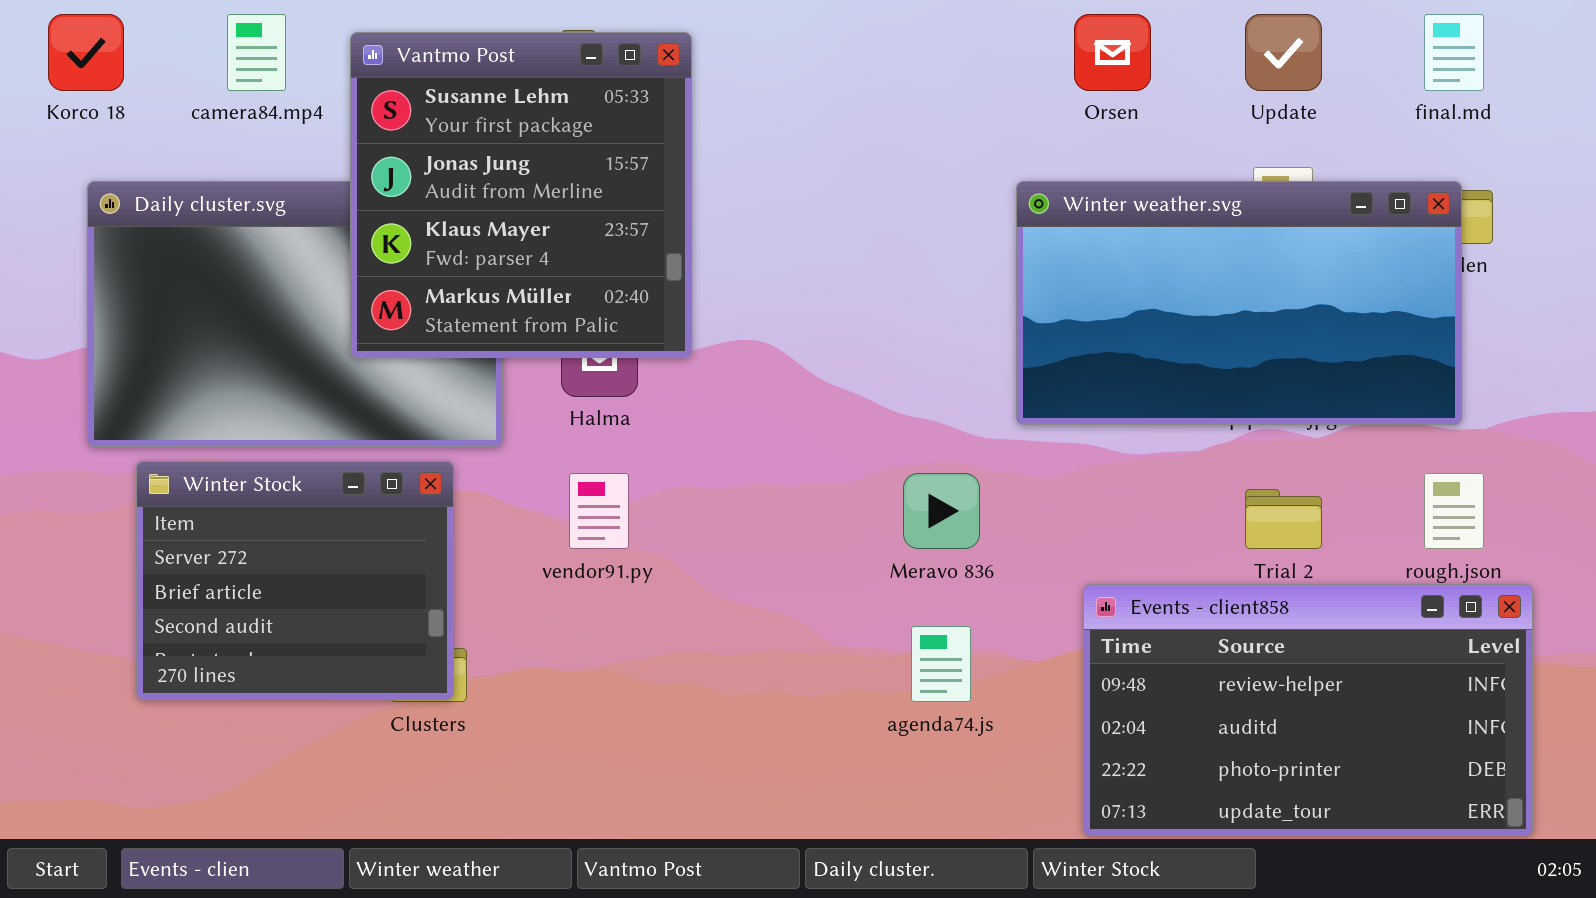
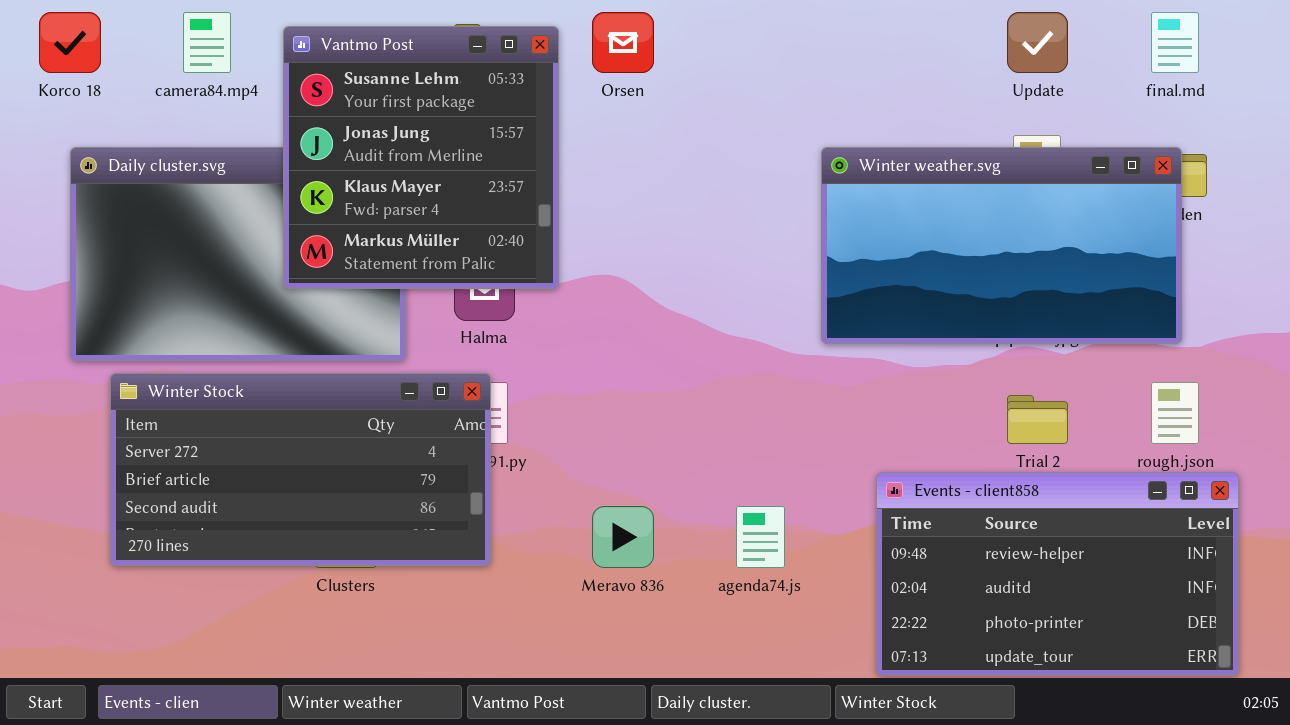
Orsen: [1074,14,1151,91] -> [592,12,654,73], moved
Winter Stock: [136,461,454,700] -> [110,373,491,566], resized
Meravo 836: [903,473,980,549] -> [592,506,654,568], moved

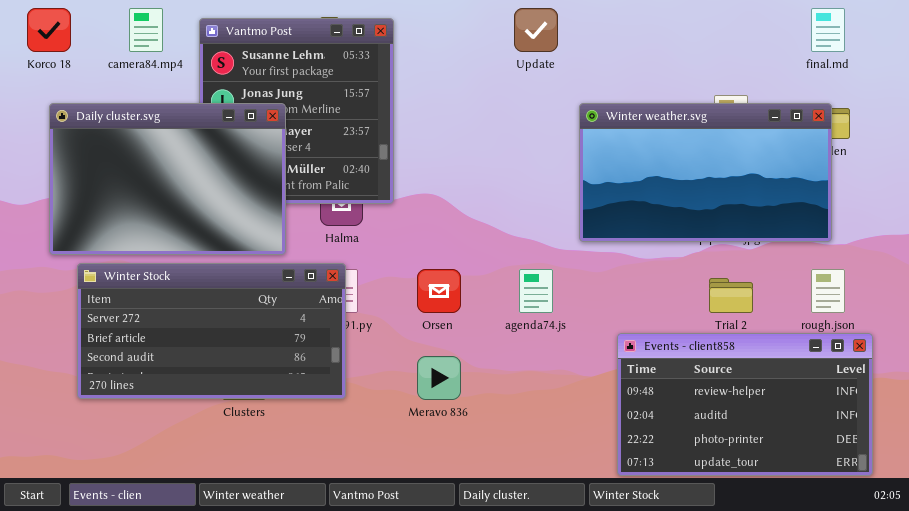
Orsen: [592,12,654,73] -> [417,269,461,313], moved
Update: [1007,12,1068,73] -> [514,8,558,52], moved
Daily cluster.svg: [70,147,406,361] -> [49,103,286,255], raised
agenda74.js: [736,506,785,568] -> [519,269,553,313], moved

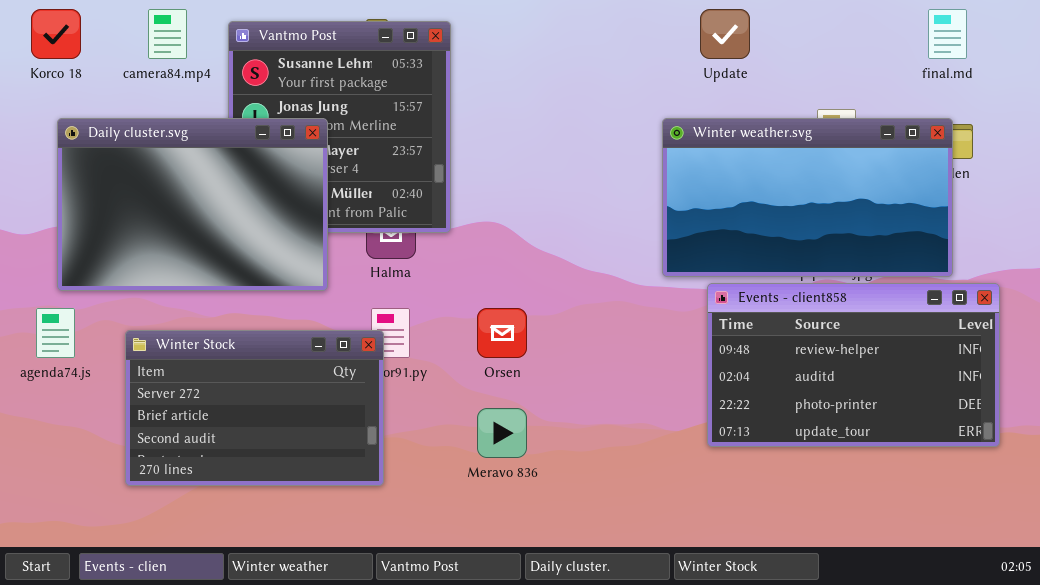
Update: [514,8,558,52] -> [700,9,750,59], moved
Winter Stock: [77,263,346,399] -> [125,330,384,486], moved, resized
agenda74.js: [519,269,553,313] -> [36,308,75,358], moved
Events - client858: [617,333,873,476] -> [707,283,1000,447], moved

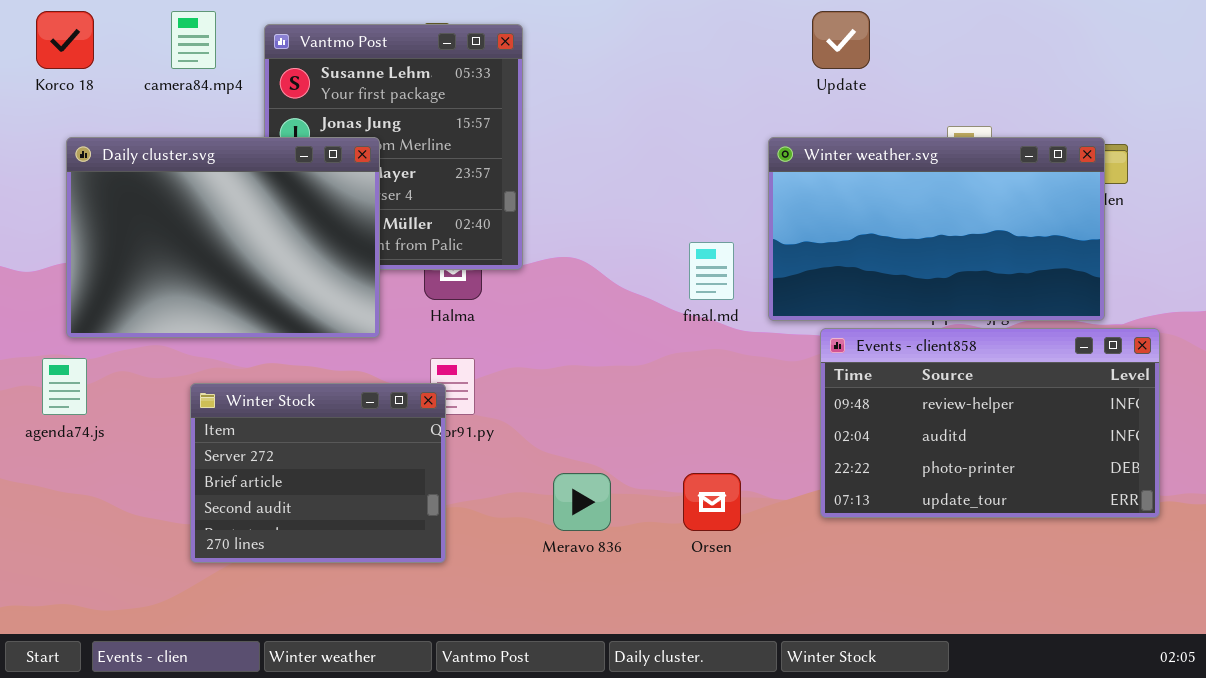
final.md: [928,9,967,59] -> [689,242,734,300], moved
Orsen: [477,308,527,358] -> [683,473,741,531], moved
Winter Stock: [125,330,384,486] -> [190,383,446,563], resized

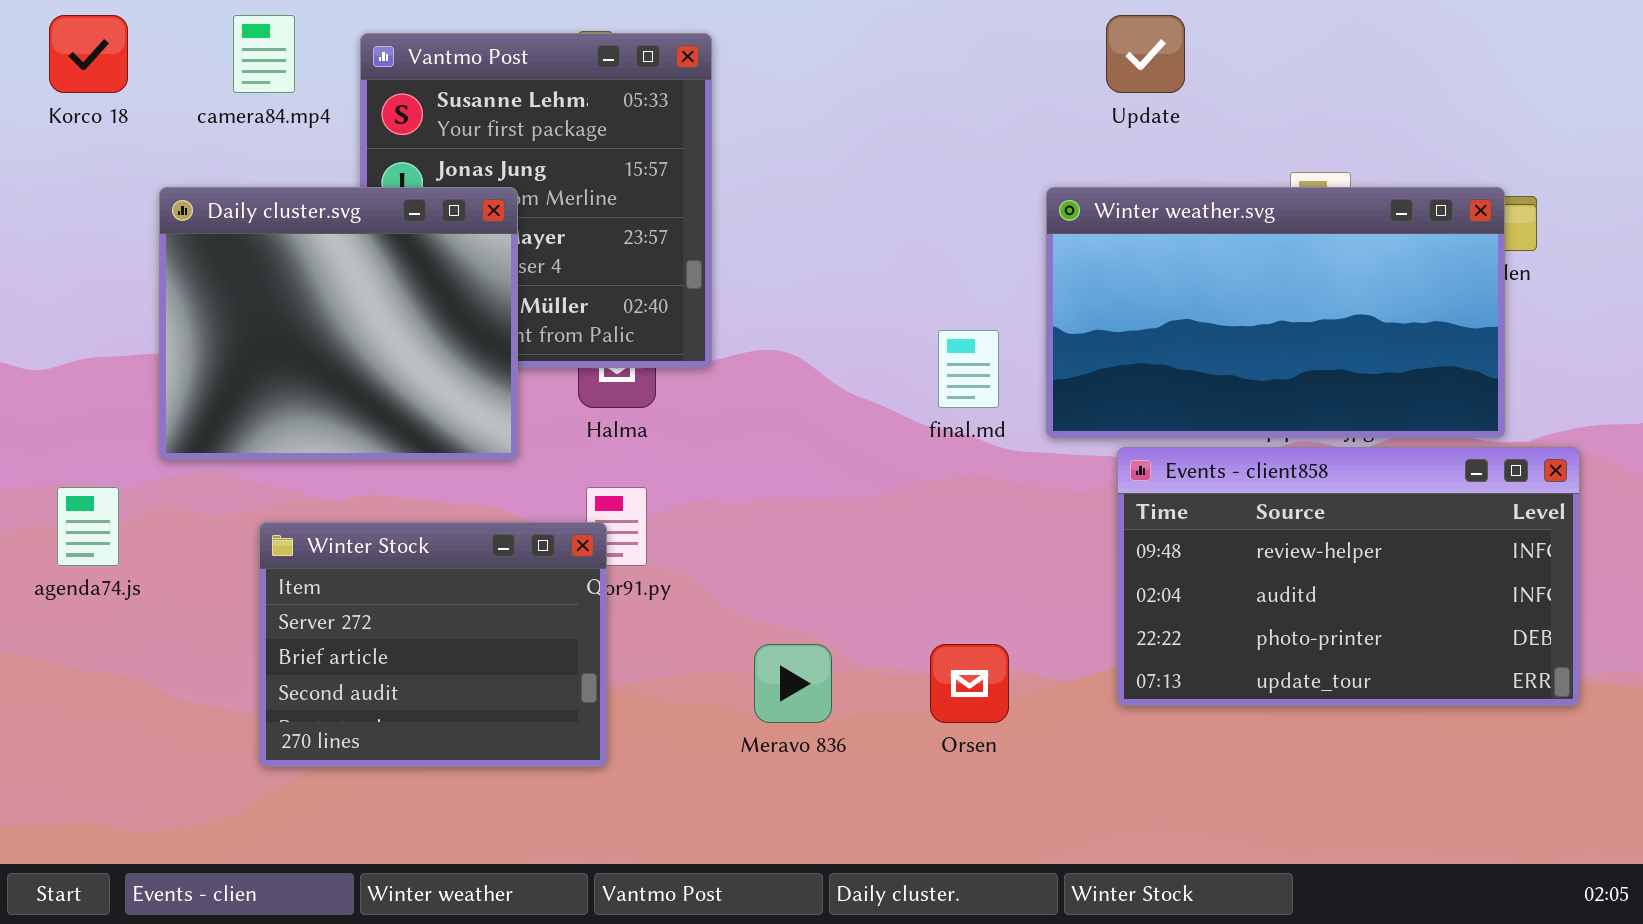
Daily cluster.svg: [66,137,380,338] -> [159,187,518,460], resized

